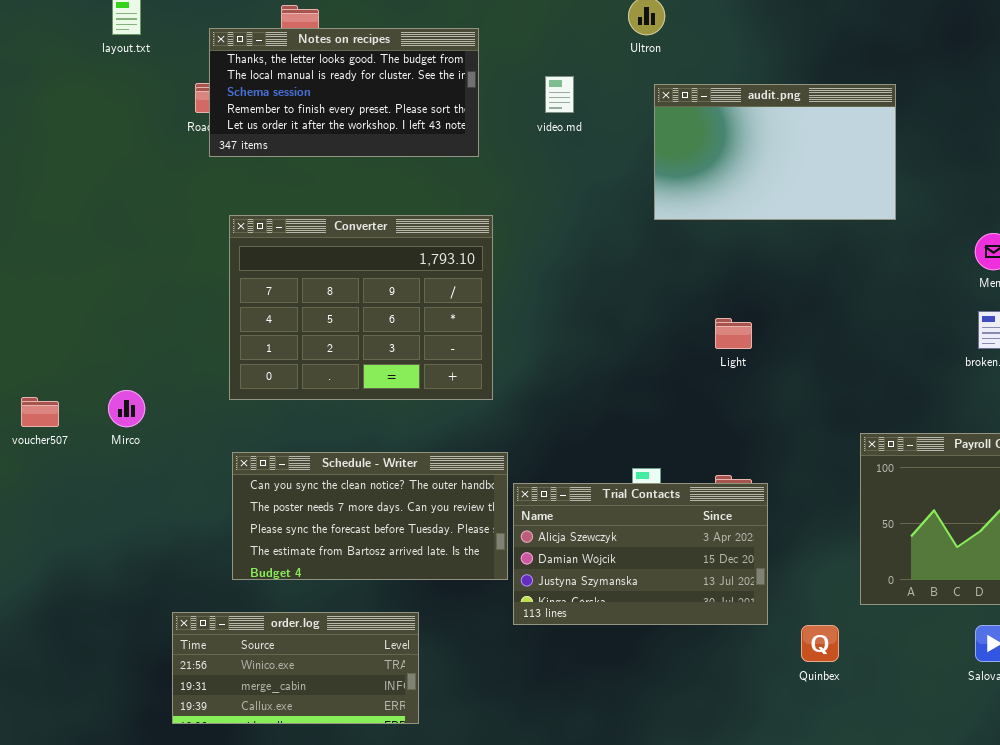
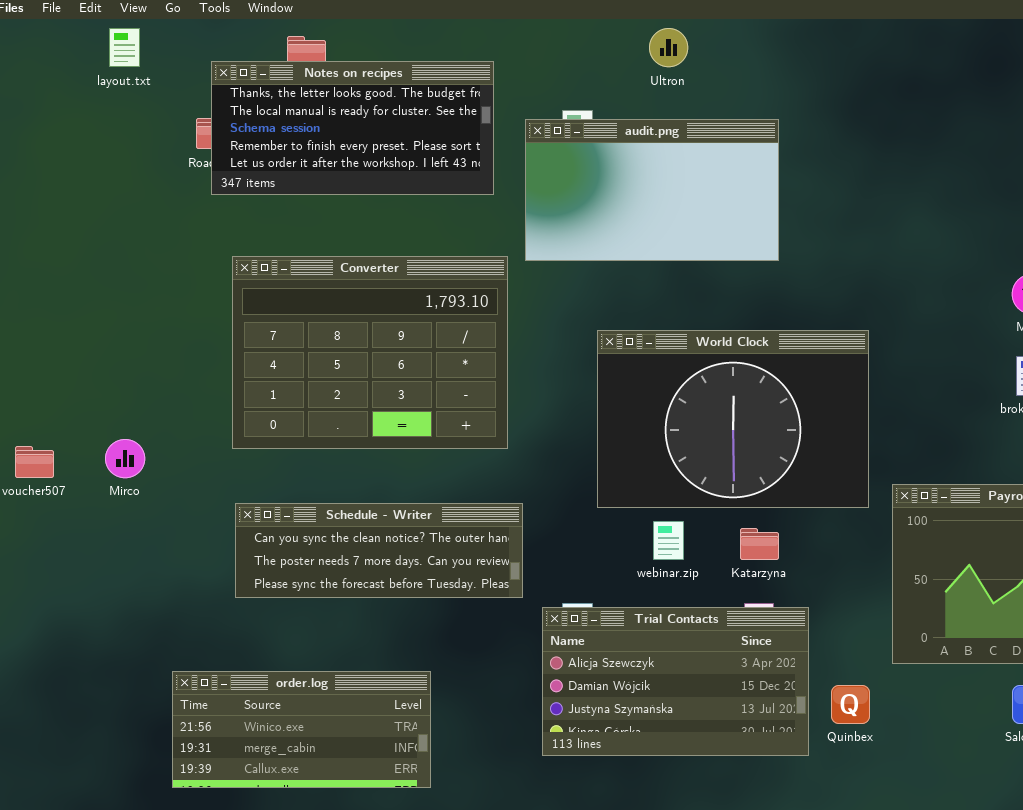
audit.png: [654,84,896,220] -> [525,119,779,261], moved
World Clock: none -> [597,330,869,508], opened
Schedule - Writer: [232,452,508,580] -> [235,503,523,598], resized
Trial Contacts: [513,483,768,625] -> [542,607,809,756], moved

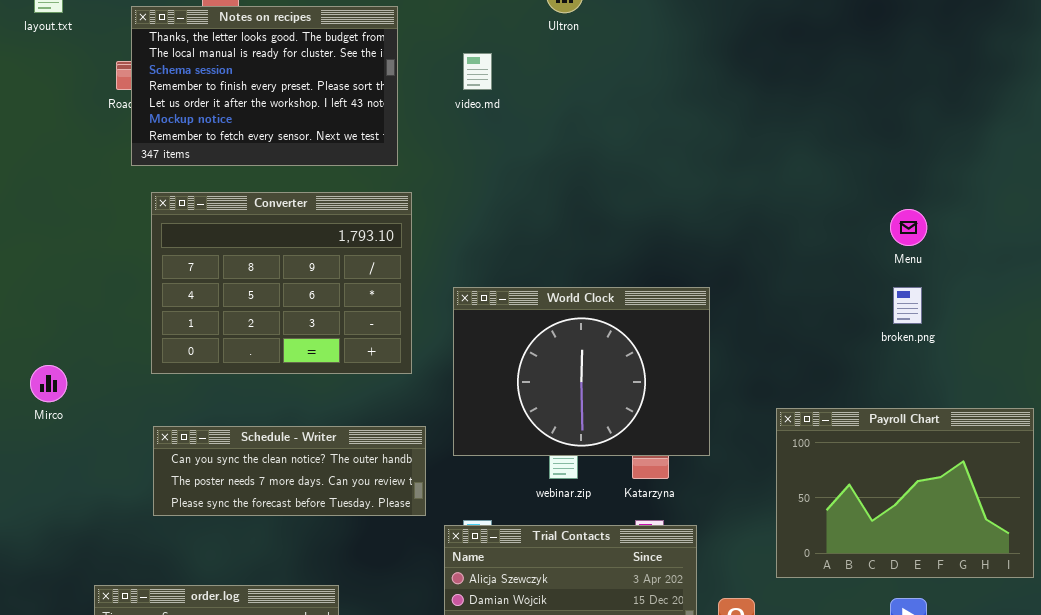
Notes on recipes: [211,61,494,195] -> [131,6,398,166], resized
audit.png: [525,119,779,261] -> none, closed
World Clock: [597,330,869,508] -> [453,287,710,456], moved

